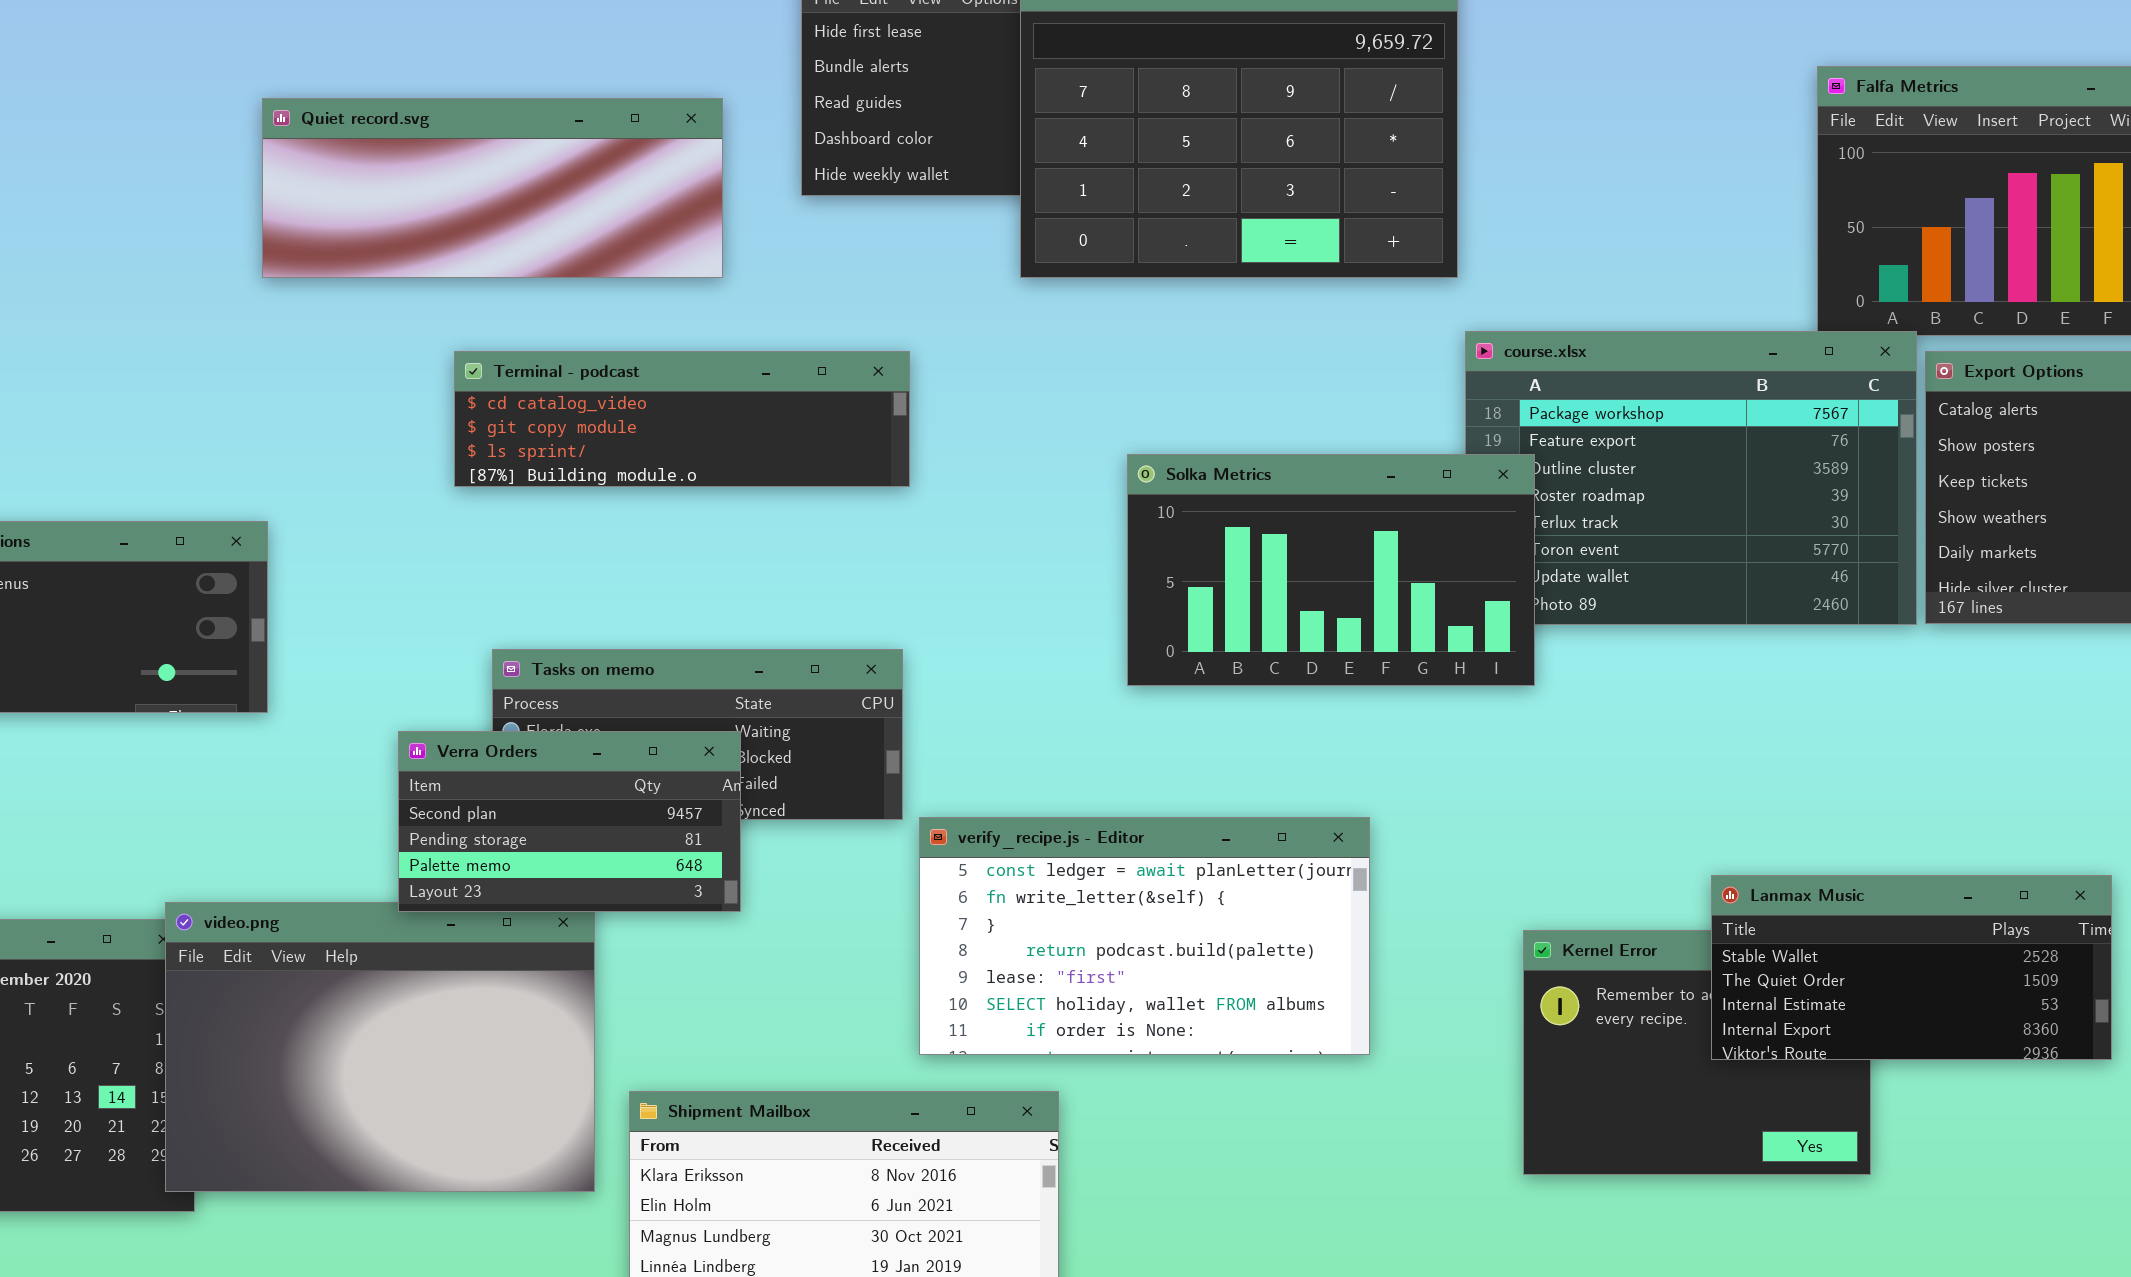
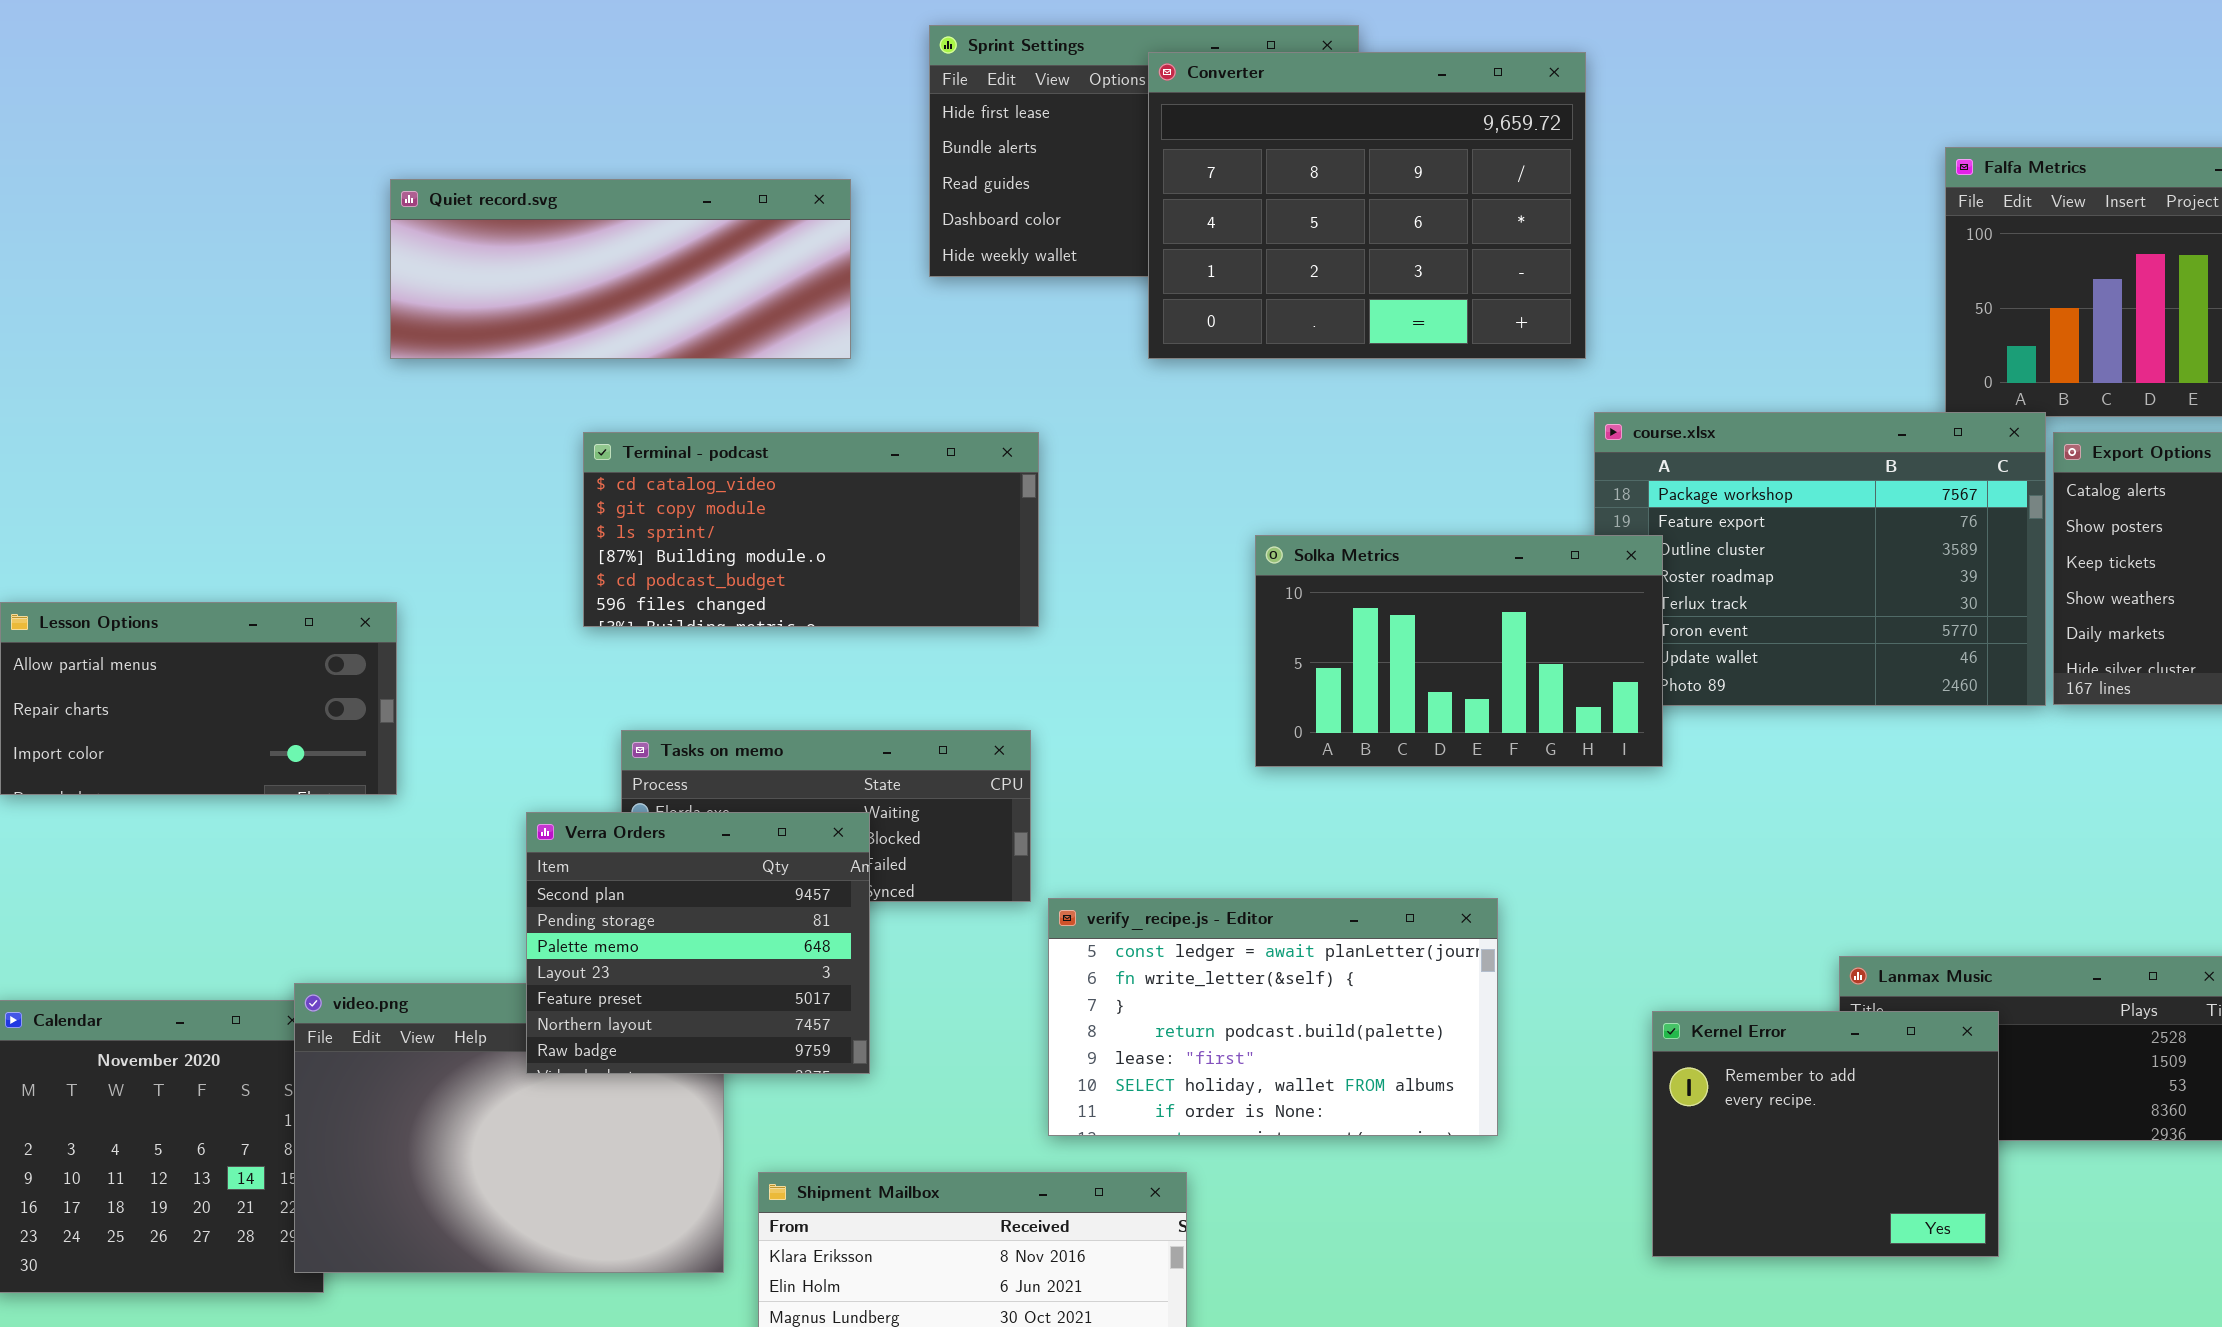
Terminal - podcast: [454,351,910,487] -> [583,432,1039,627], resized
Verra Orders: [398,731,741,912] -> [526,812,870,1074], resized
Kernel Error: [1523,930,1871,1175] -> [1652,1011,1999,1257], raised

